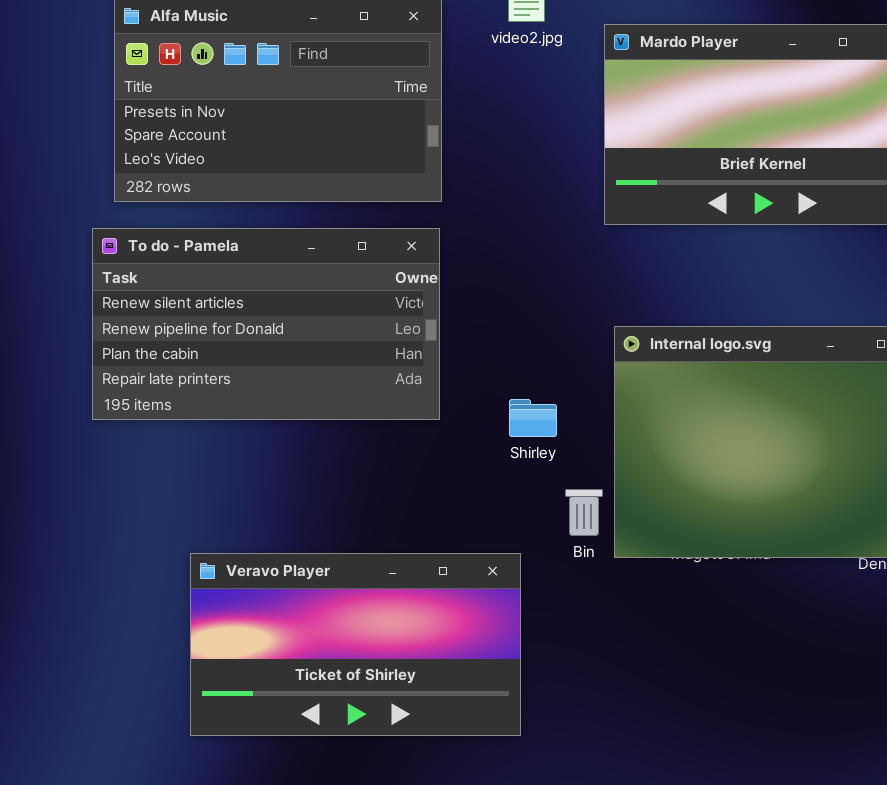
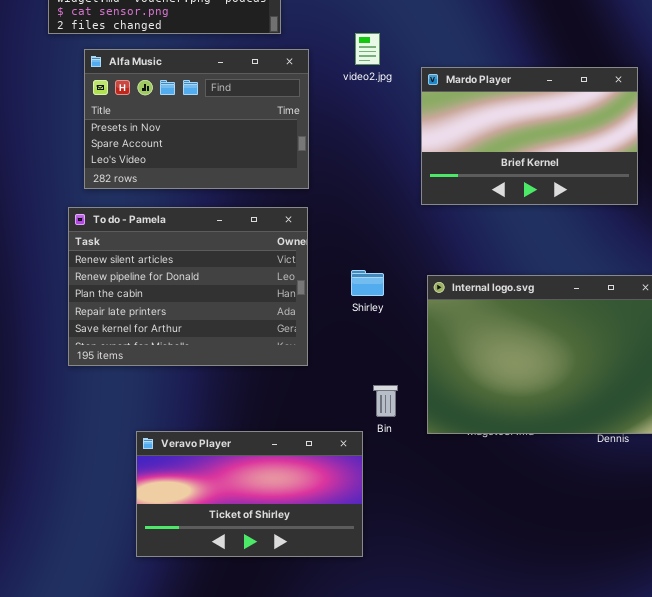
To do - Pamela: [92,228,440,420] -> [68,207,308,366], resized
Shirley: [509,399,557,437] -> [351,270,384,296], moved
Bin: [565,489,603,536] -> [373,385,398,417], moved

